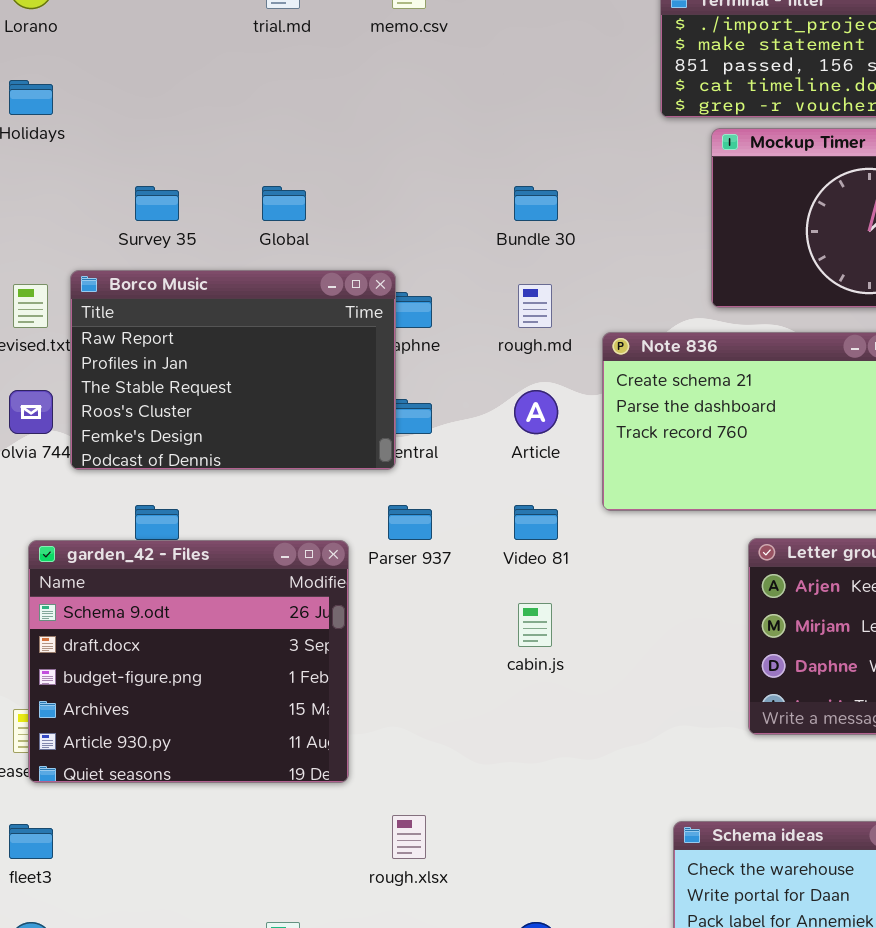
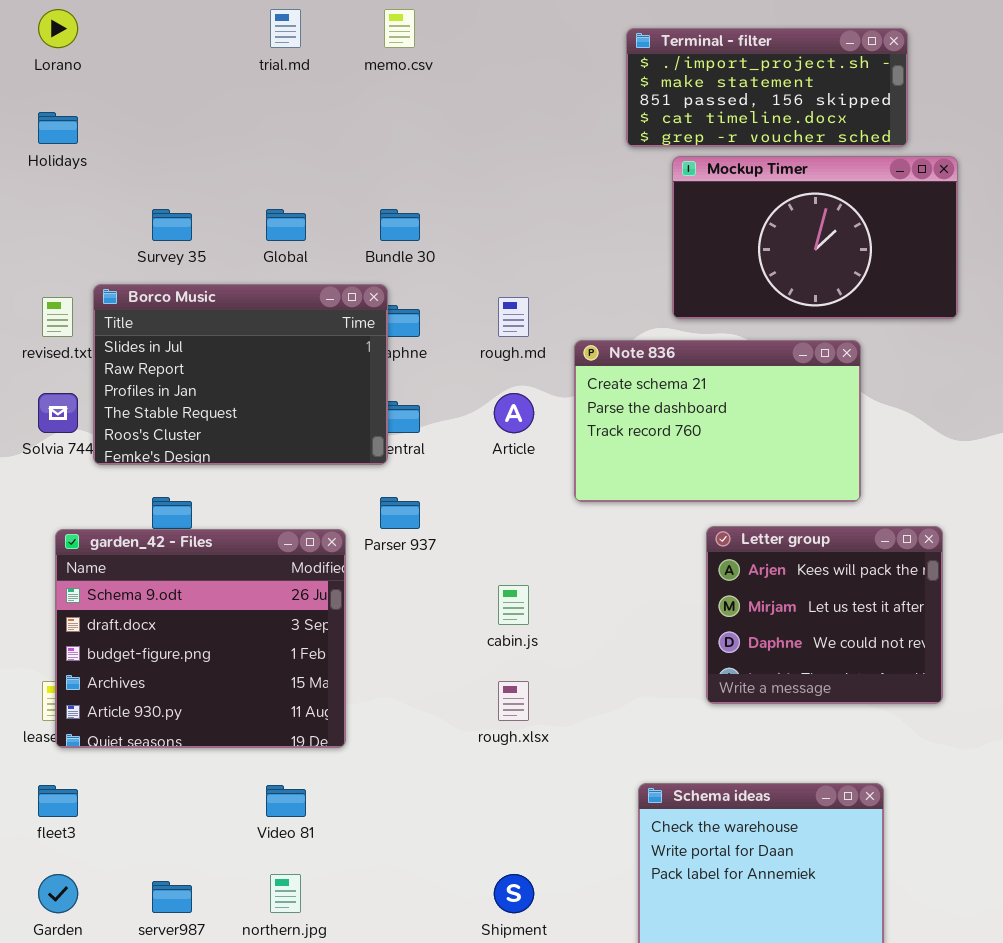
Bundle 30: [514,186,558,221] -> [380,209,420,241], moved
Borco Music: [70,270,396,470] -> [93,284,388,465], scrolled up 1 row
Video 81: [514,505,558,540] -> [266,785,306,817], moved
rough.xlsx: [392,815,426,859] -> [498,681,529,721], moved

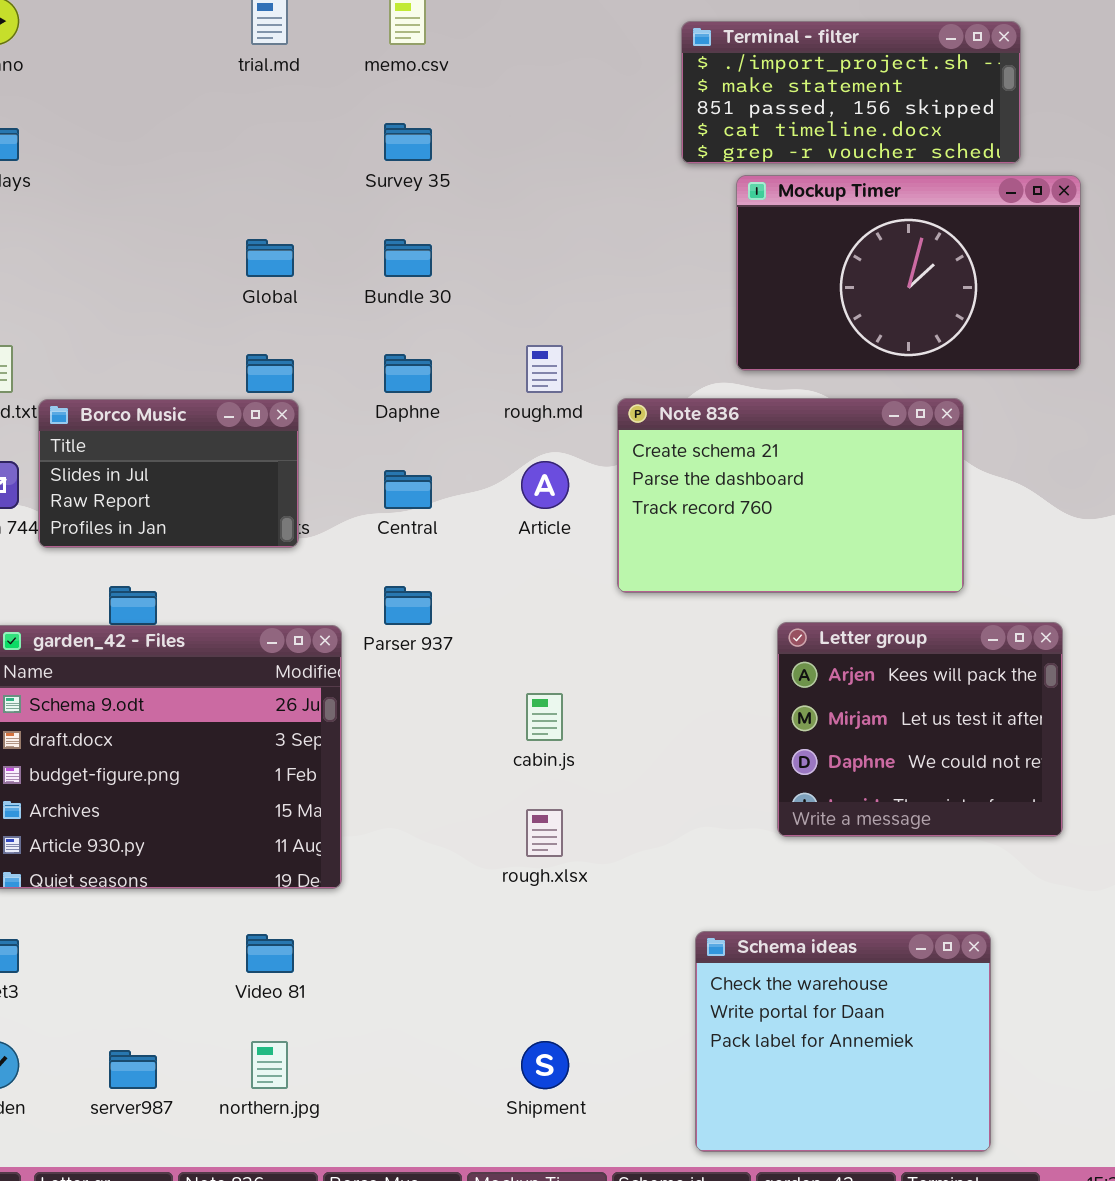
Survey 35: [152,209,192,241] -> [384,123,432,161], moved
Borco Music: [93,284,388,465] -> [38,399,299,548], resized

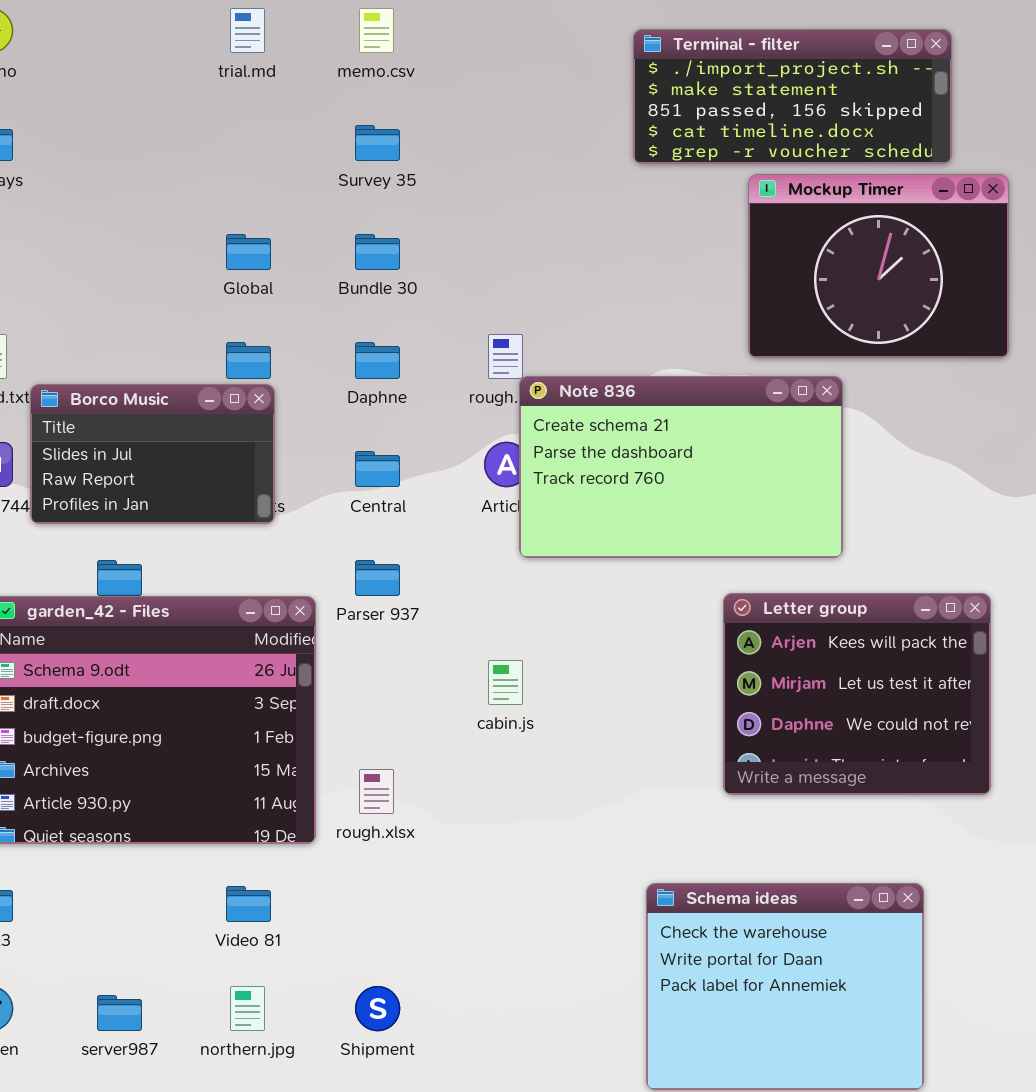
Mockup Timer: [736,175,1081,371] -> [748,174,1009,358], resized
Note 836: [617,398,964,593] -> [519,376,843,558], moved
rough.xlsx: [526,809,563,857] -> [359,769,394,814], moved
Shipment: [521,1041,569,1089] -> [355,986,400,1031], moved

